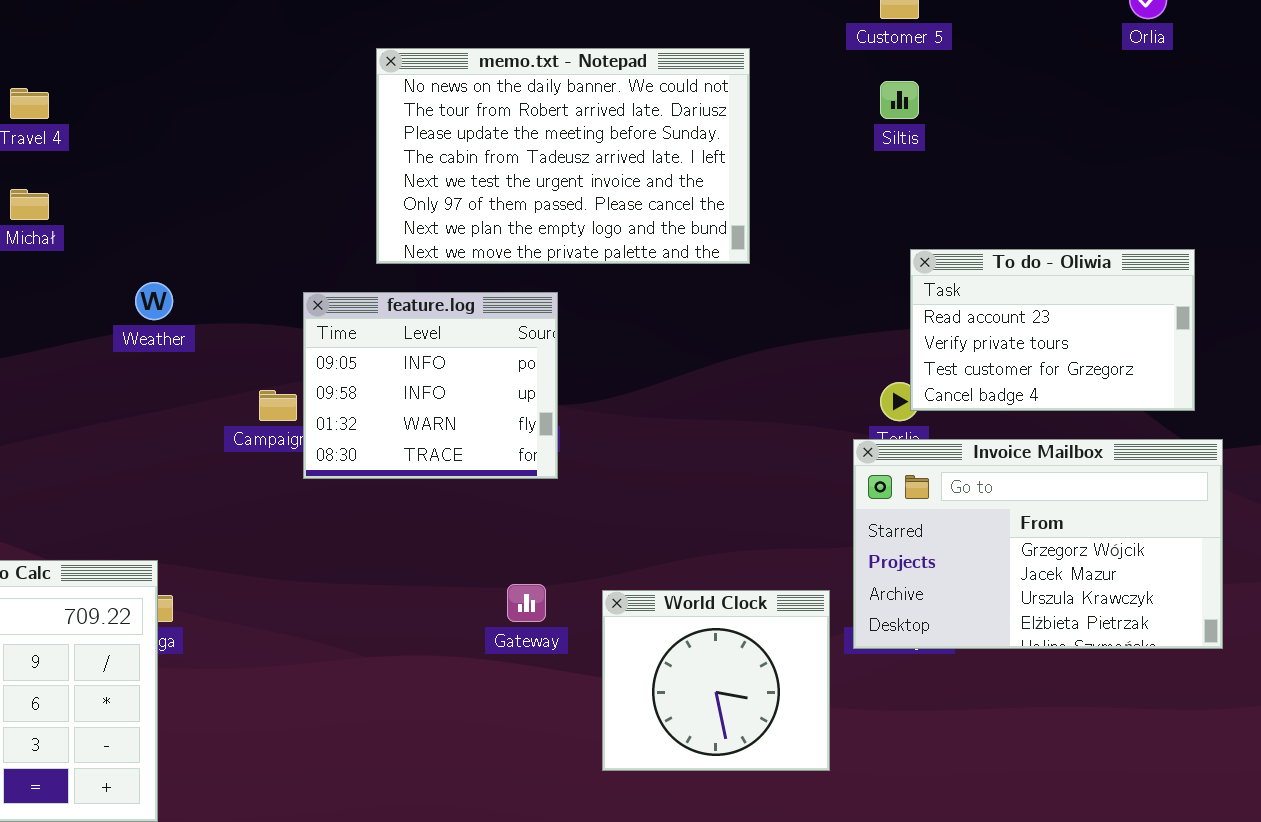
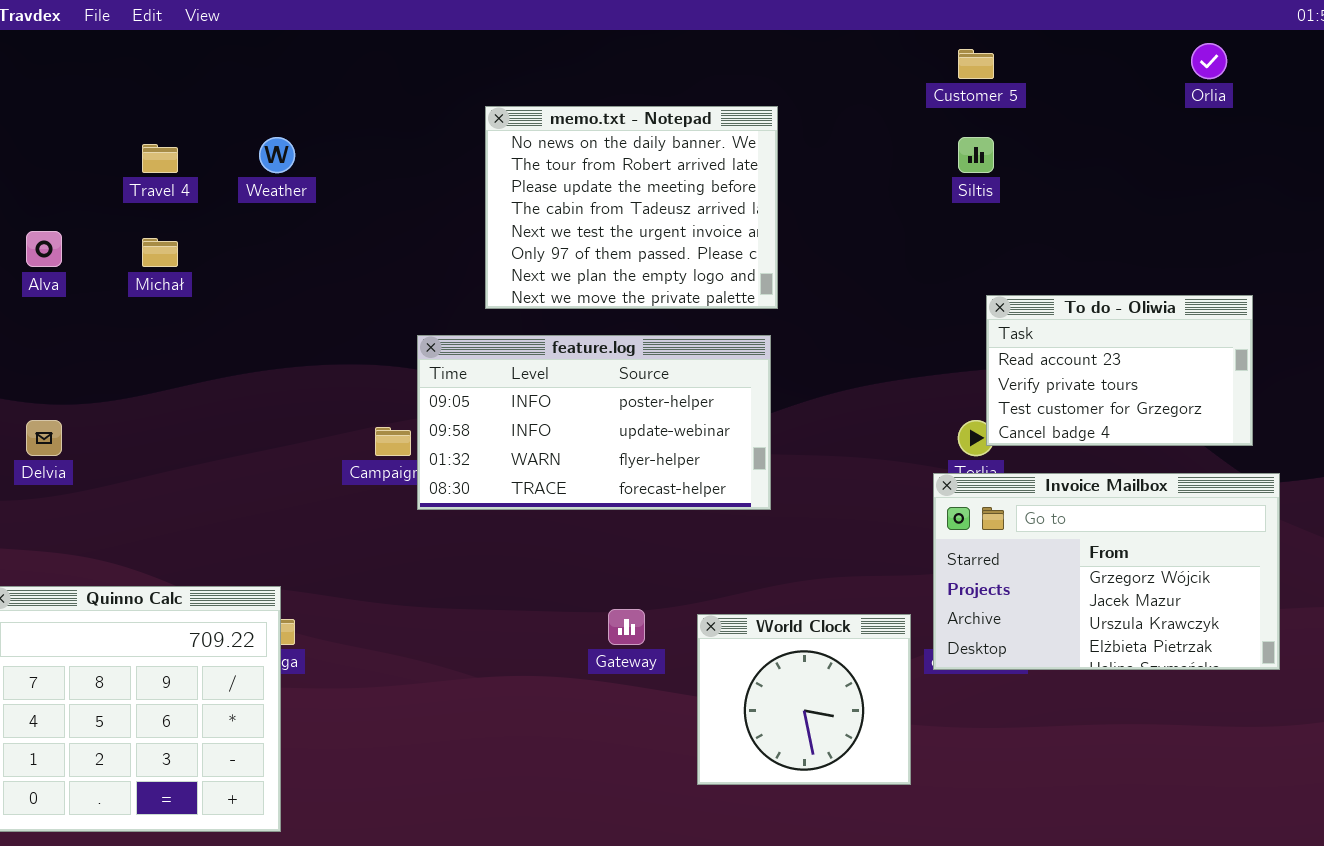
memo.txt - Notepad: [376,48,750,264] -> [485,106,778,309], resized
Weather: [135,282,173,320] -> [259,137,295,173], moved
feature.log: [303,292,558,479] -> [417,335,771,510], resized

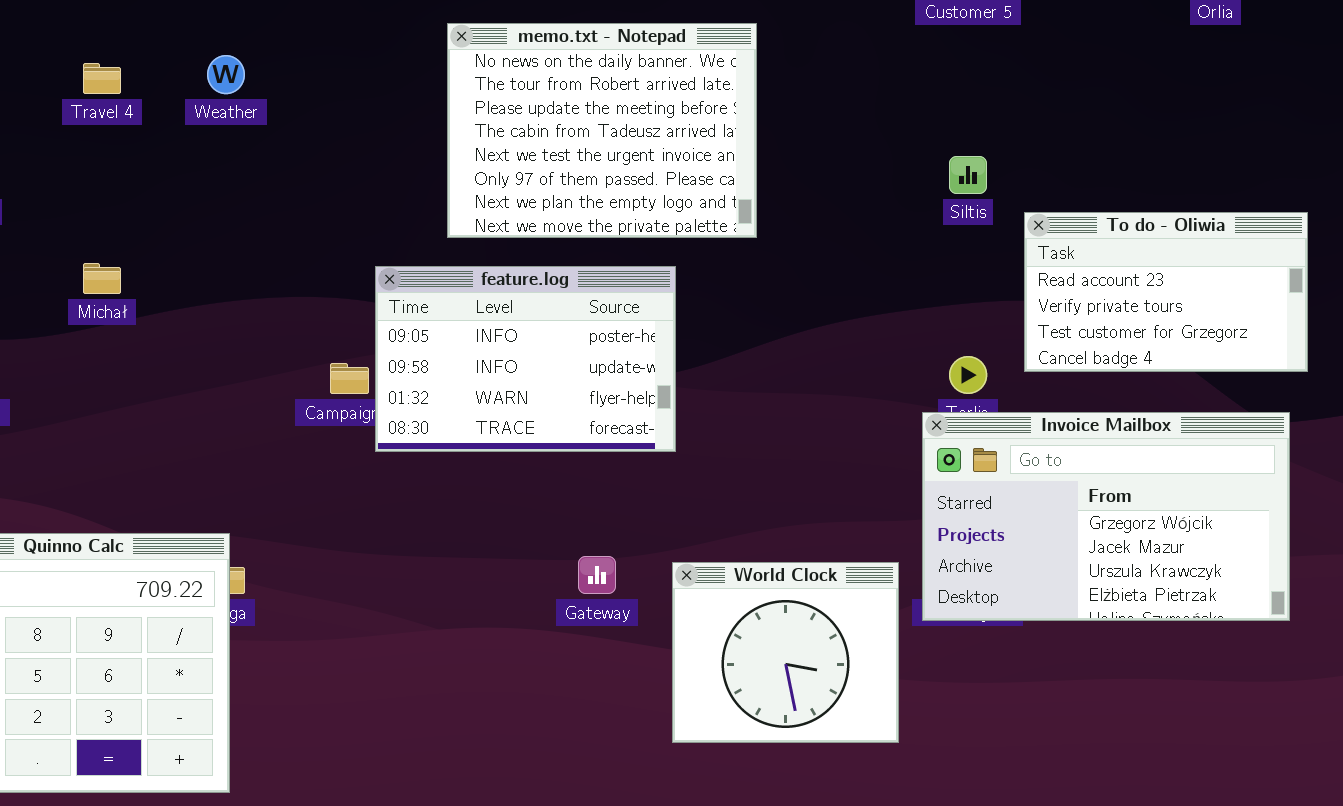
Siltis: [958,137,994,173] -> [949,156,987,194], moved
Michał: [142,238,178,267] -> [83,263,121,294], moved
To do - Oliwia: [986,295,1253,446] -> [1024,212,1308,372], moved
feature.log: [417,335,771,510] -> [375,266,676,452], resized

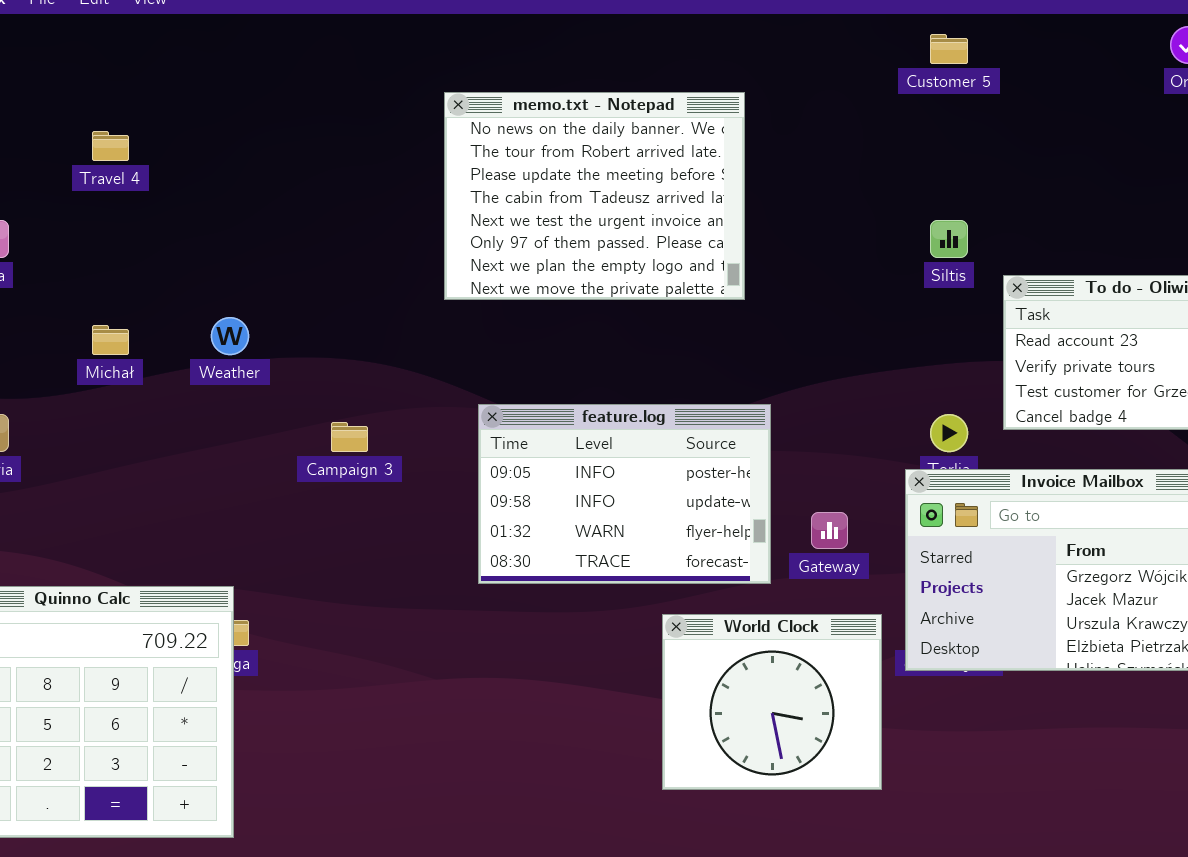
Weather: [207,55,245,94] -> [211,317,249,355], moved
feature.log: [375,266,676,452] -> [478,404,771,584], moved
Gateway: [578,556,616,594] -> [811,512,848,549], moved

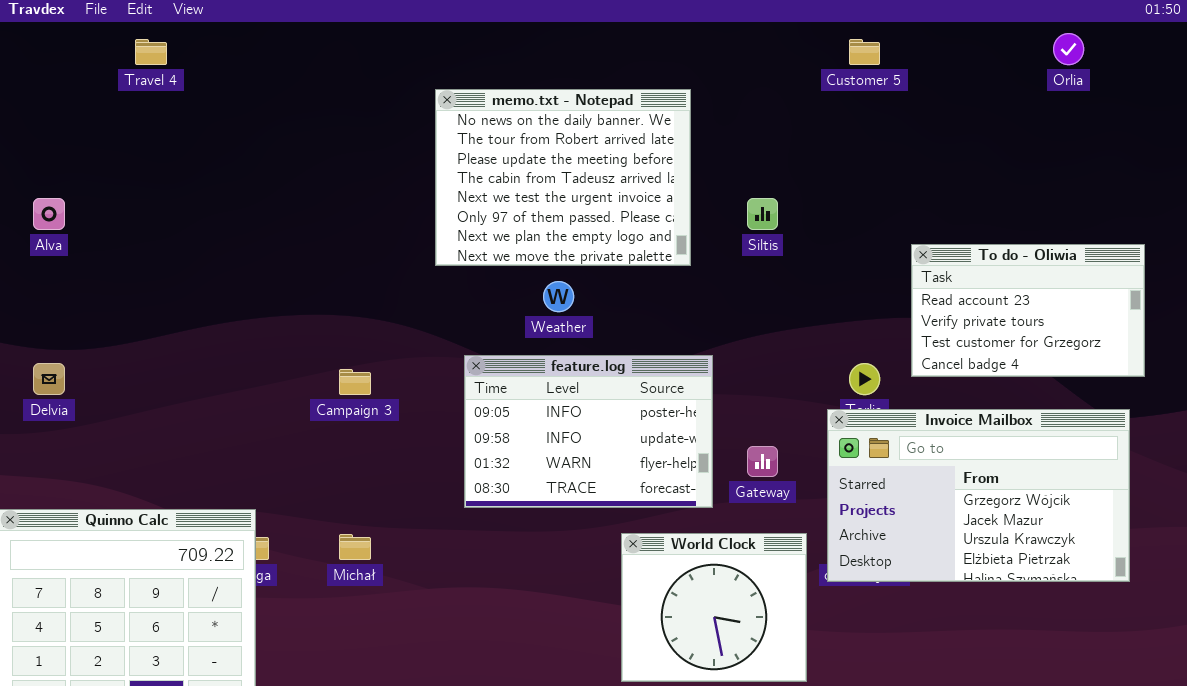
Travel 4: [92,131,129,161] -> [135,39,167,65], moved
Siltis: [930,220,968,258] -> [747,198,778,230], moved
Weather: [211,317,249,355] -> [543,281,574,312], moved
Michał: [92,325,129,355] -> [339,534,371,560], moved

